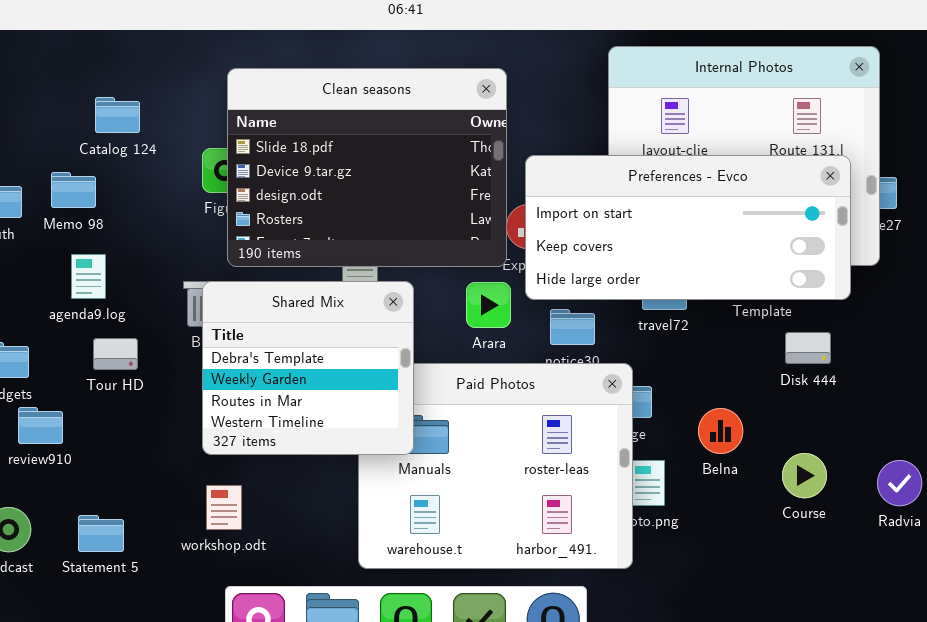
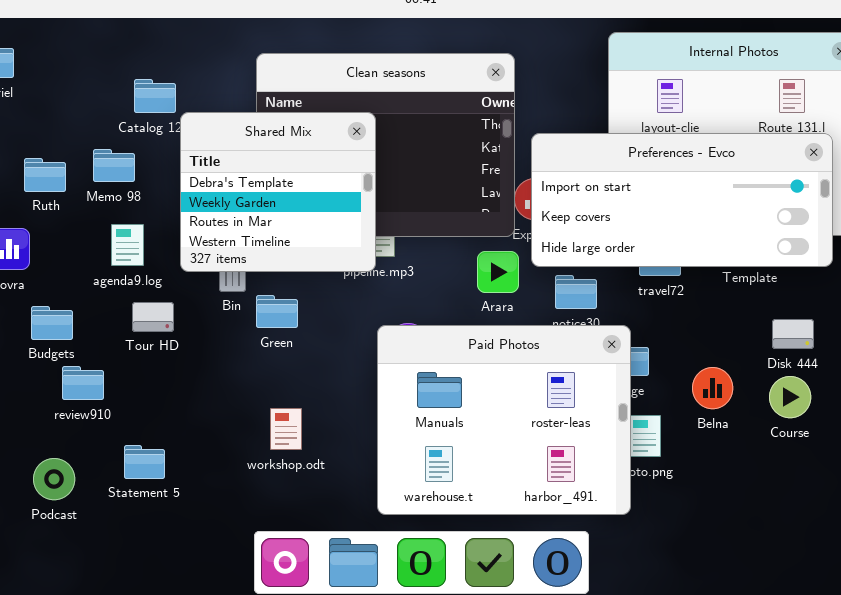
Shared Mix: [202,281,414,455] -> [180,112,376,272], moved
Disk 444: [785,332,831,364] -> [772,319,814,349], moved
Course: [782,453,827,498] -> [769,376,811,418], moved
workshop.odt: [206,485,242,530] -> [270,408,302,450], moved
Statement 5: [78,515,124,552] -> [124,445,165,479], moved

